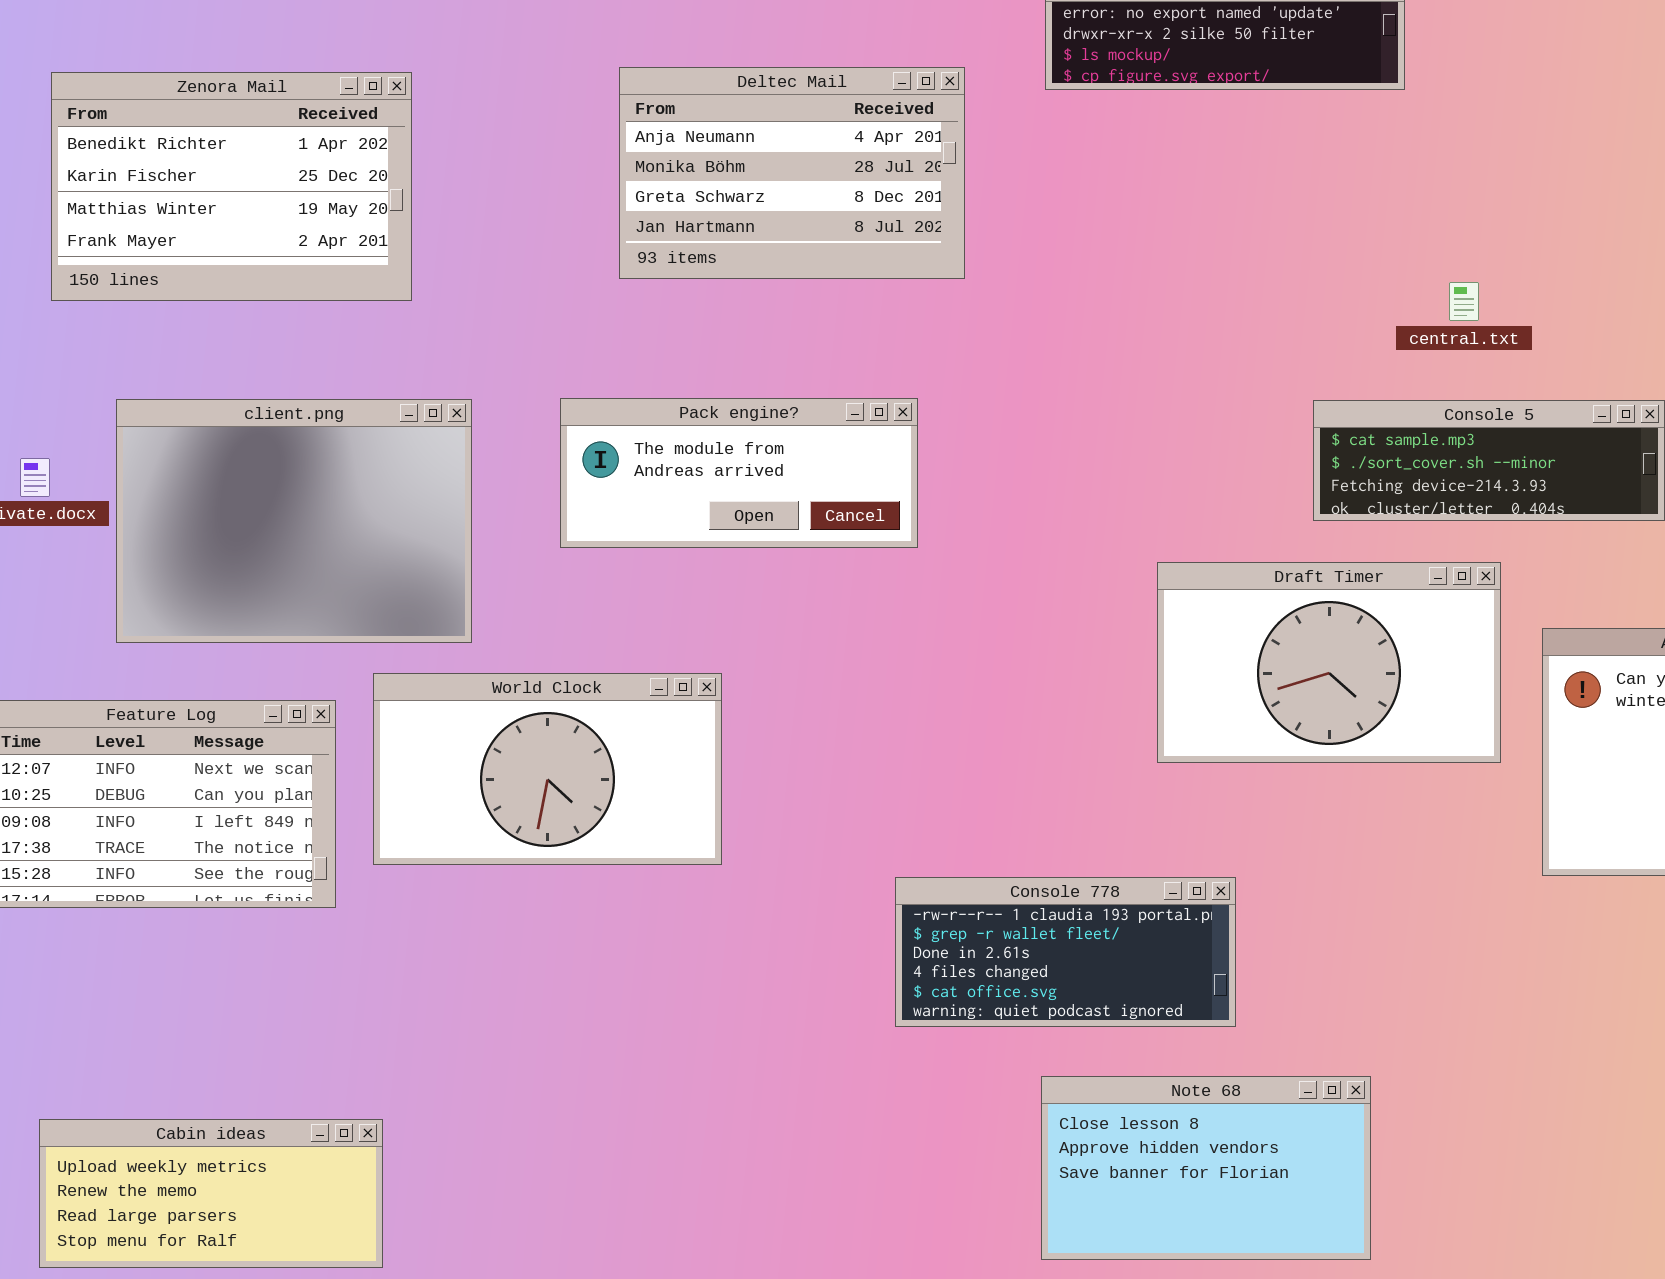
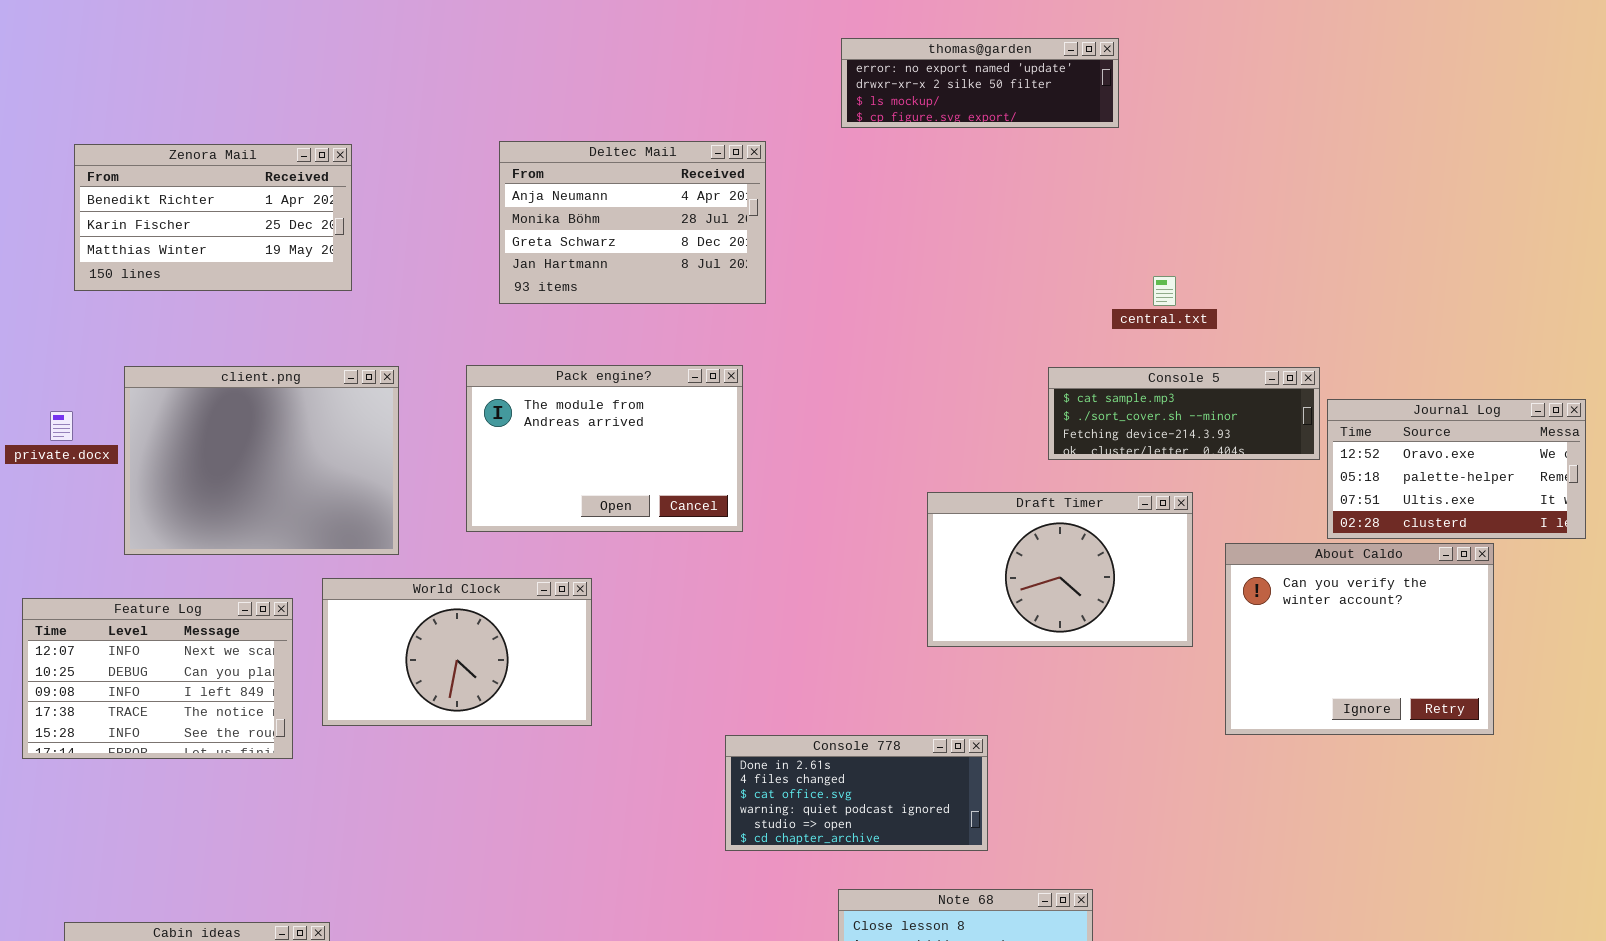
Deltec Mail: [619,67,965,279] -> [499,141,766,304], moved
Zenora Mail: [51,72,412,301] -> [74,144,352,291], resized
Pack engine?: [560,398,918,548] -> [466,365,743,532], resized
Console 778: [895,877,1236,1027] -> [725,735,988,851], scrolled down 2 rows

